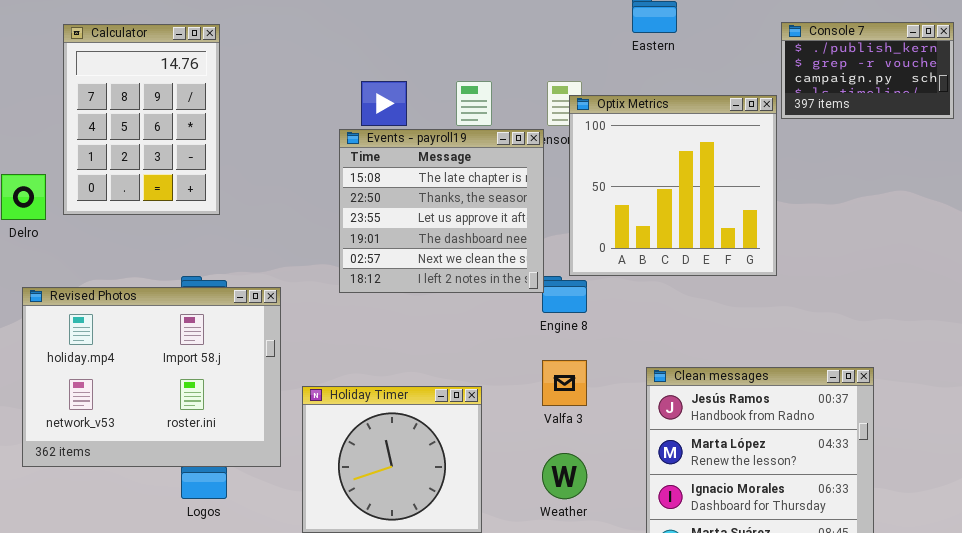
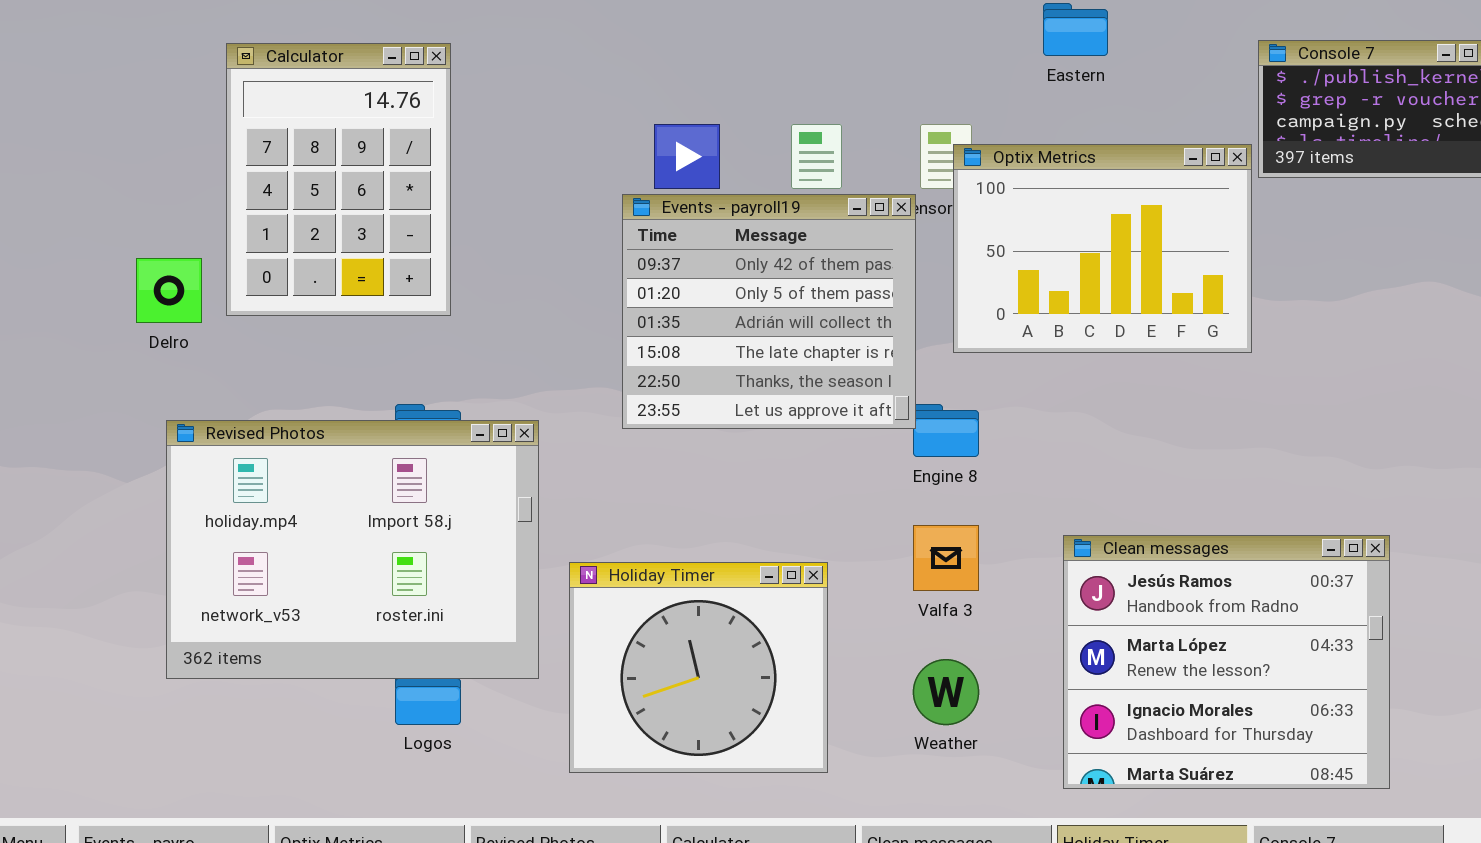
Optix Metrics: [569,95,777,276] -> [953,144,1252,353], resized
Events - payroll19: [339,129,544,293] -> [622,194,916,429], scrolled up 3 rows

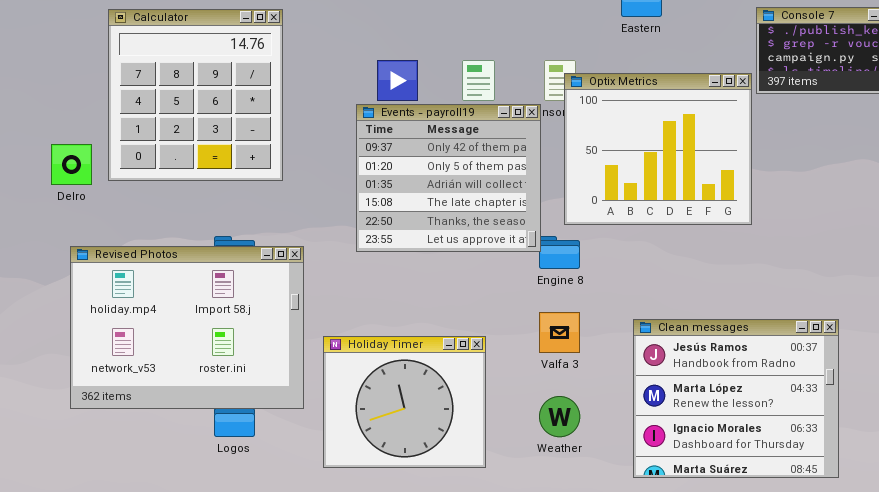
Calculator: [226,43,451,316] -> [108,9,283,181], resized
Optix Metrics: [953,144,1252,353] -> [564,73,752,225], resized

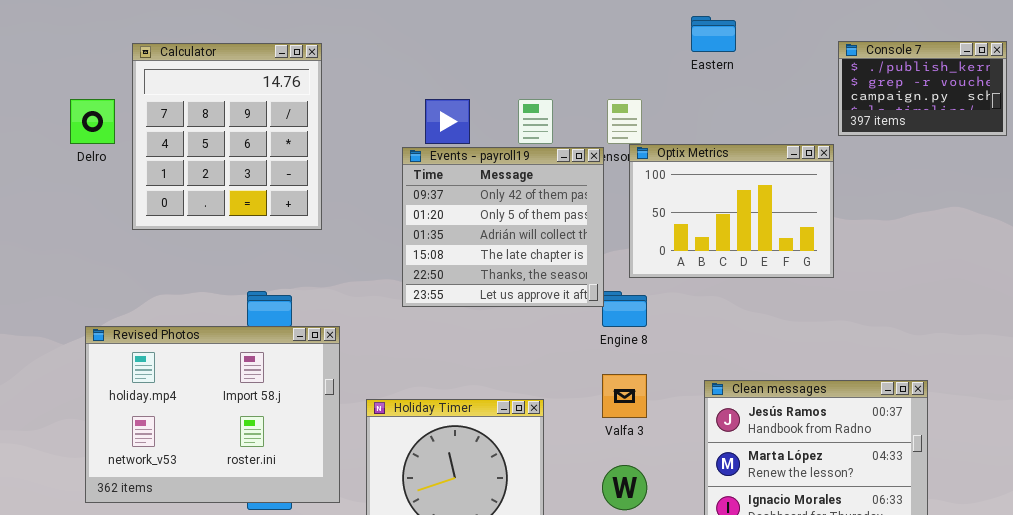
Optix Metrics: [564,73,752,225] -> [629,144,834,278], resized
Delro: [51,144,92,185] -> [70,99,115,144], moved
Revised Photos: [70,246,304,409] -> [85,326,340,503], moved

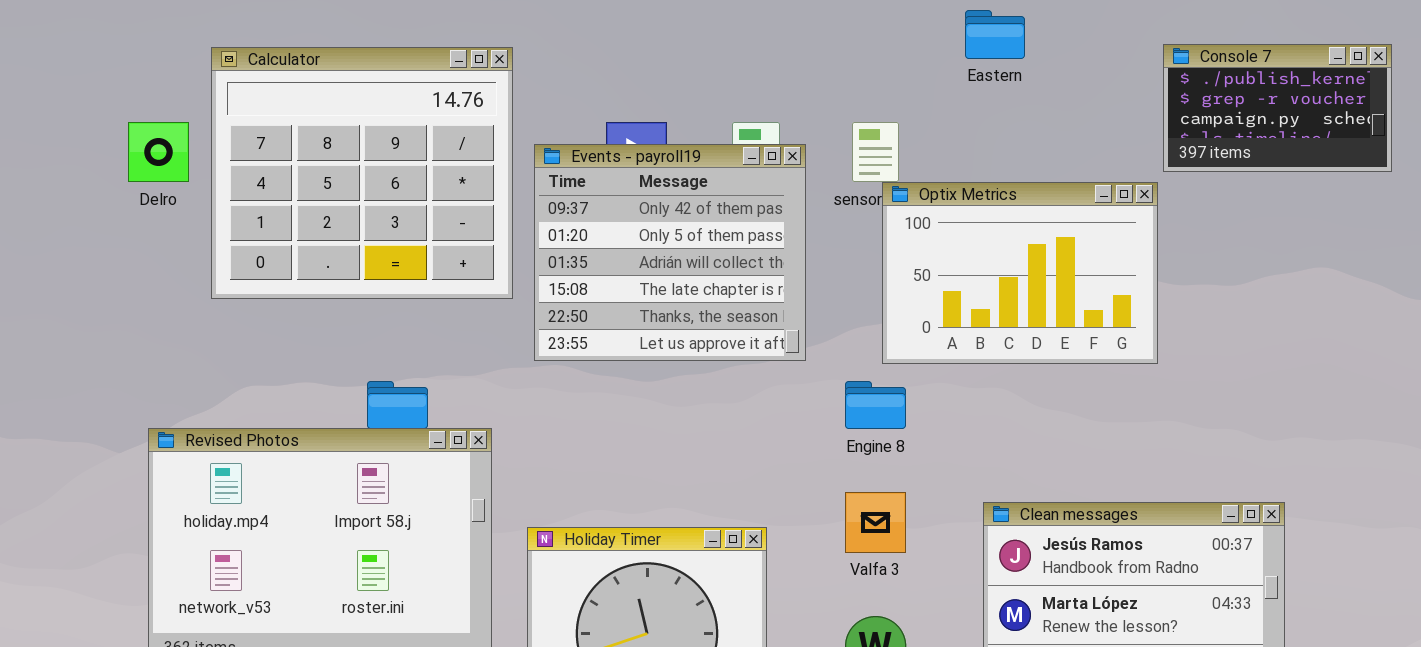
Calculator: [132,43,322,230] -> [211,47,513,299], resized
Events - payroll19: [402,147,604,307] -> [534,144,806,361], moved

